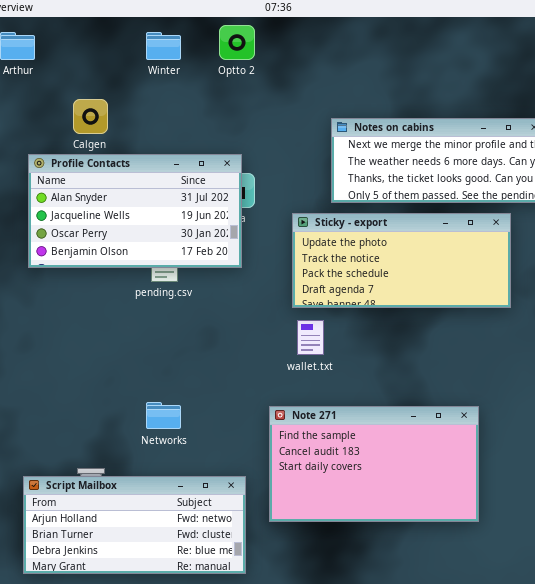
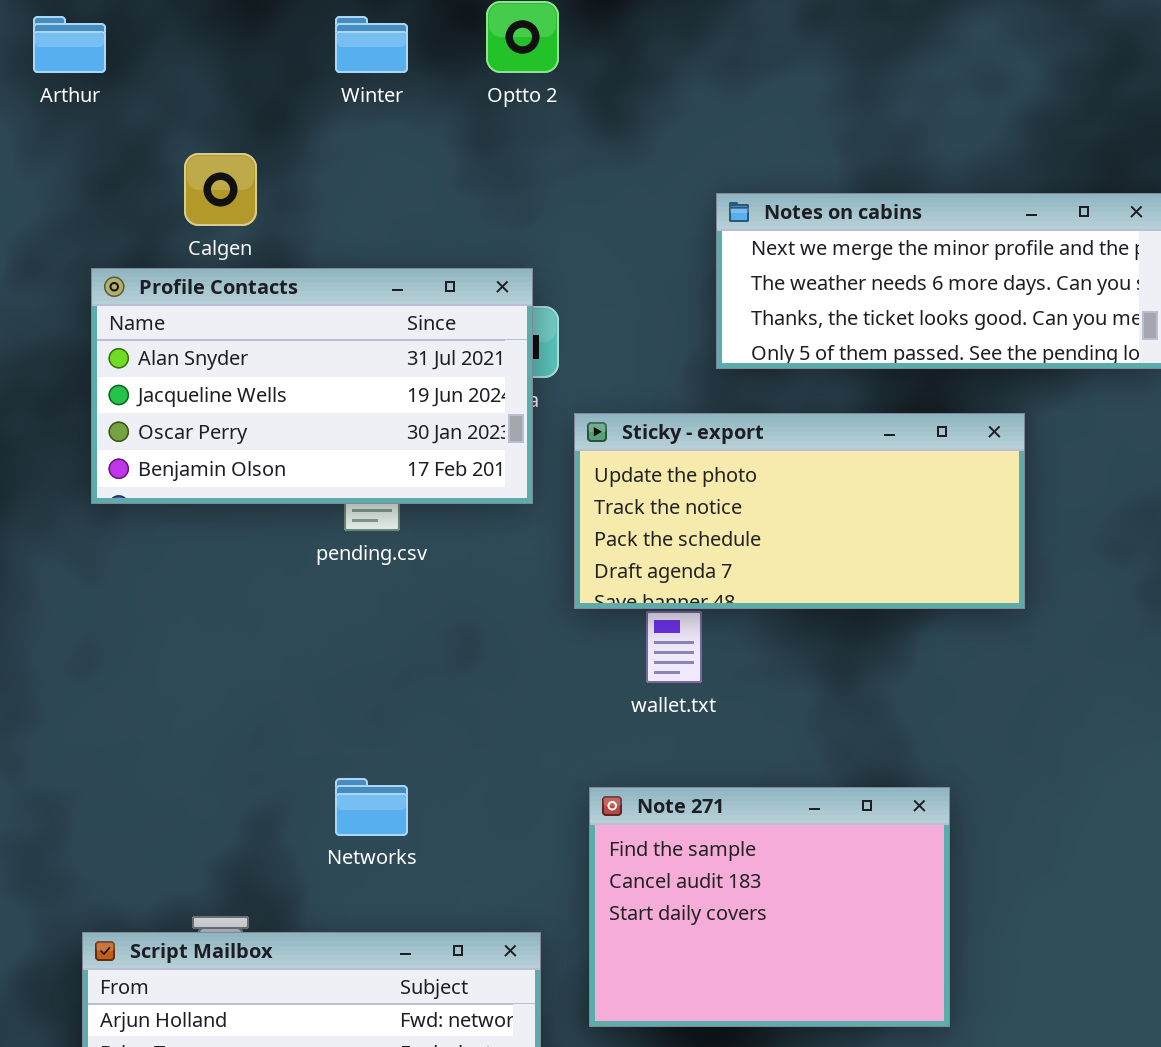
Sticky - export: [292,213,511,308] -> [574,413,1025,609], moved
Note 271: [269,406,479,522] -> [589,787,950,1027], resized

